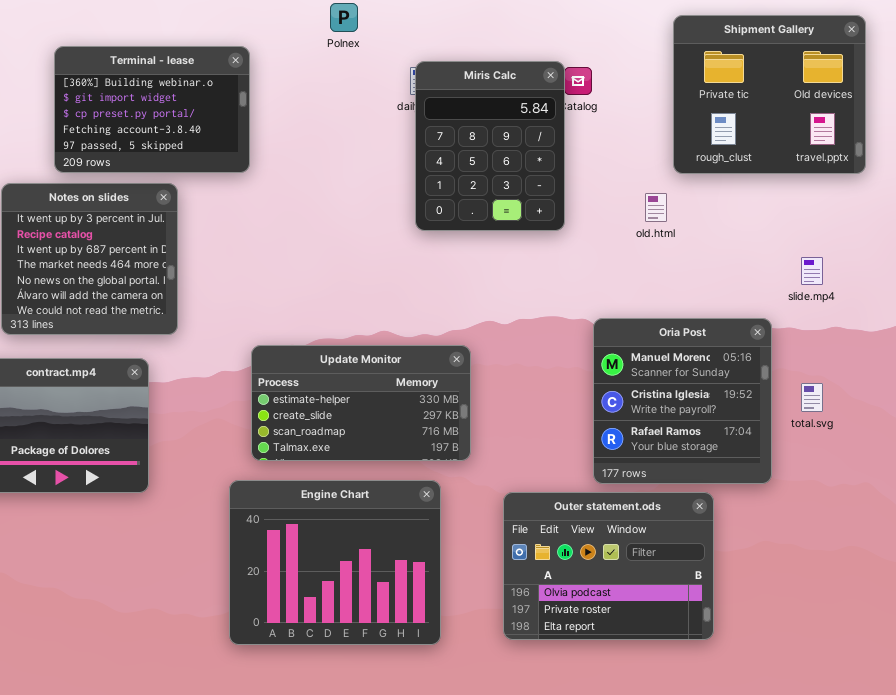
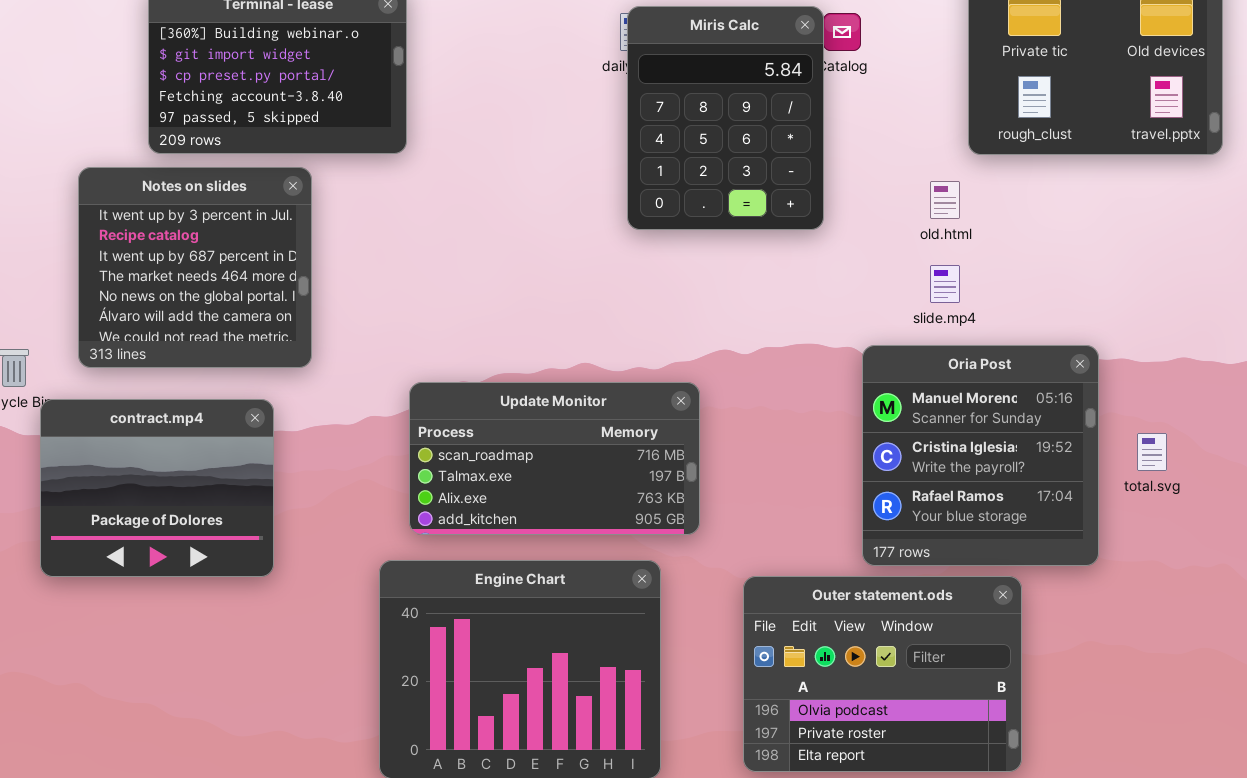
slide.mp4: [801,257,823,285] -> [930,265,960,303], moved
Update Monitor: [251,345,471,461] -> [409,382,700,535], scrolled down 2 rows

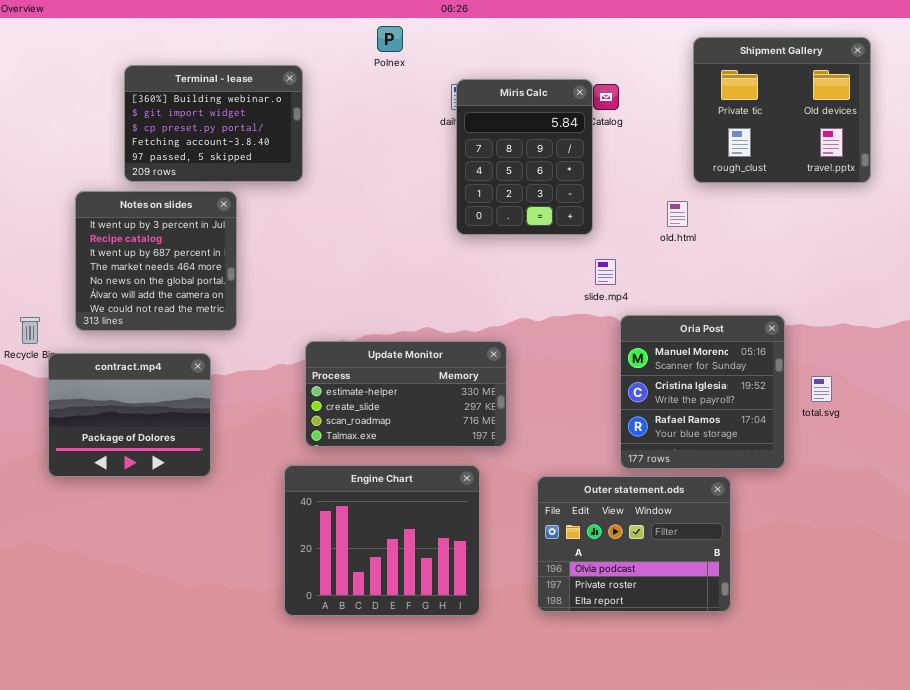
slide.mp4: [930,265,960,303] -> [595,259,616,285], moved
Update Monitor: [409,382,700,535] -> [305,341,507,447], scrolled up 2 rows

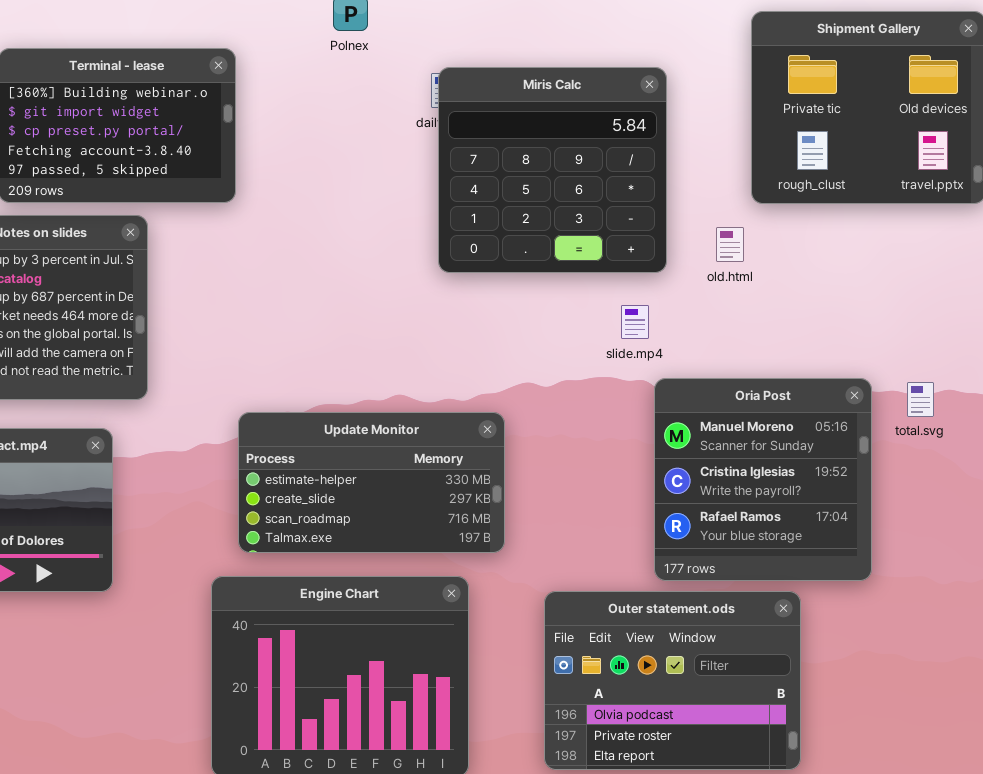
Miris Calc: [456,79,593,235] -> [438,67,667,273], resized
total.svg: [811,376,832,402] -> [907,382,934,417], moved

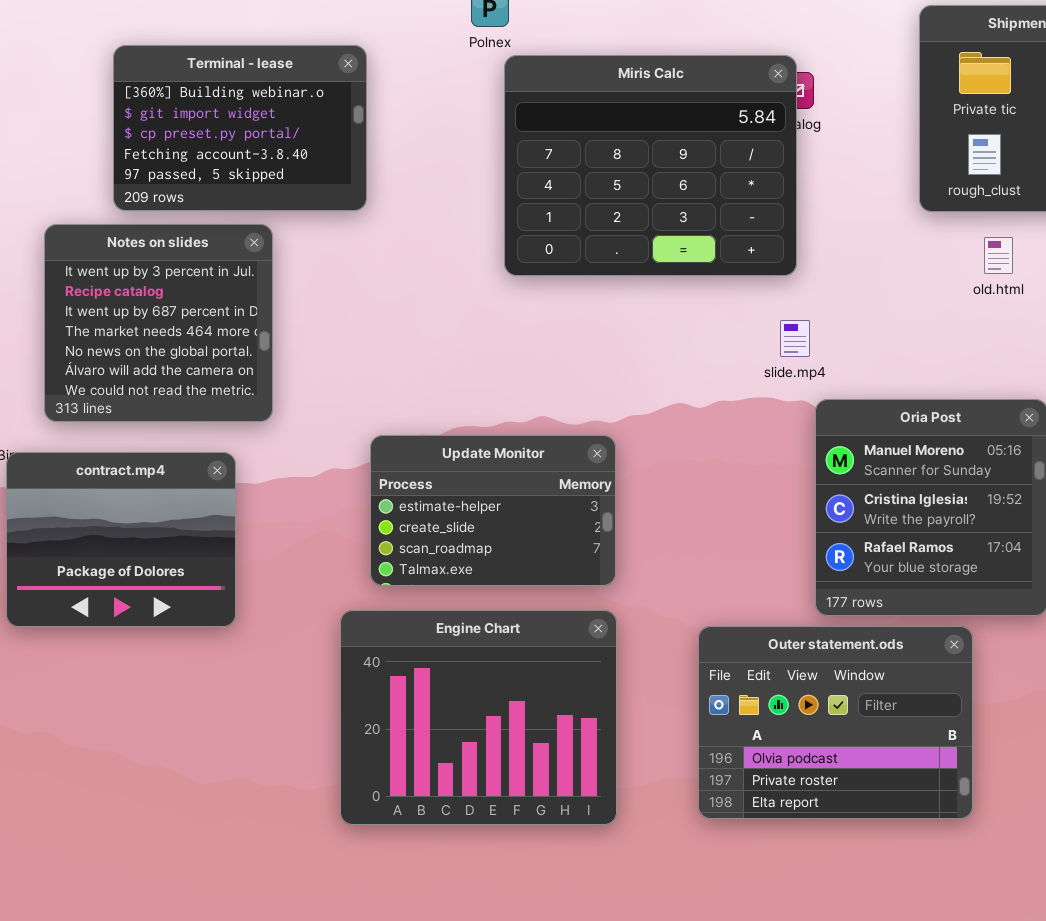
Miris Calc: [438,67,667,273] -> [504,55,797,276], moved, resized
old.html: [716,227,744,262] -> [984,237,1013,274], moved
Update Monitor: [238,412,505,553] -> [370,435,616,586], resized

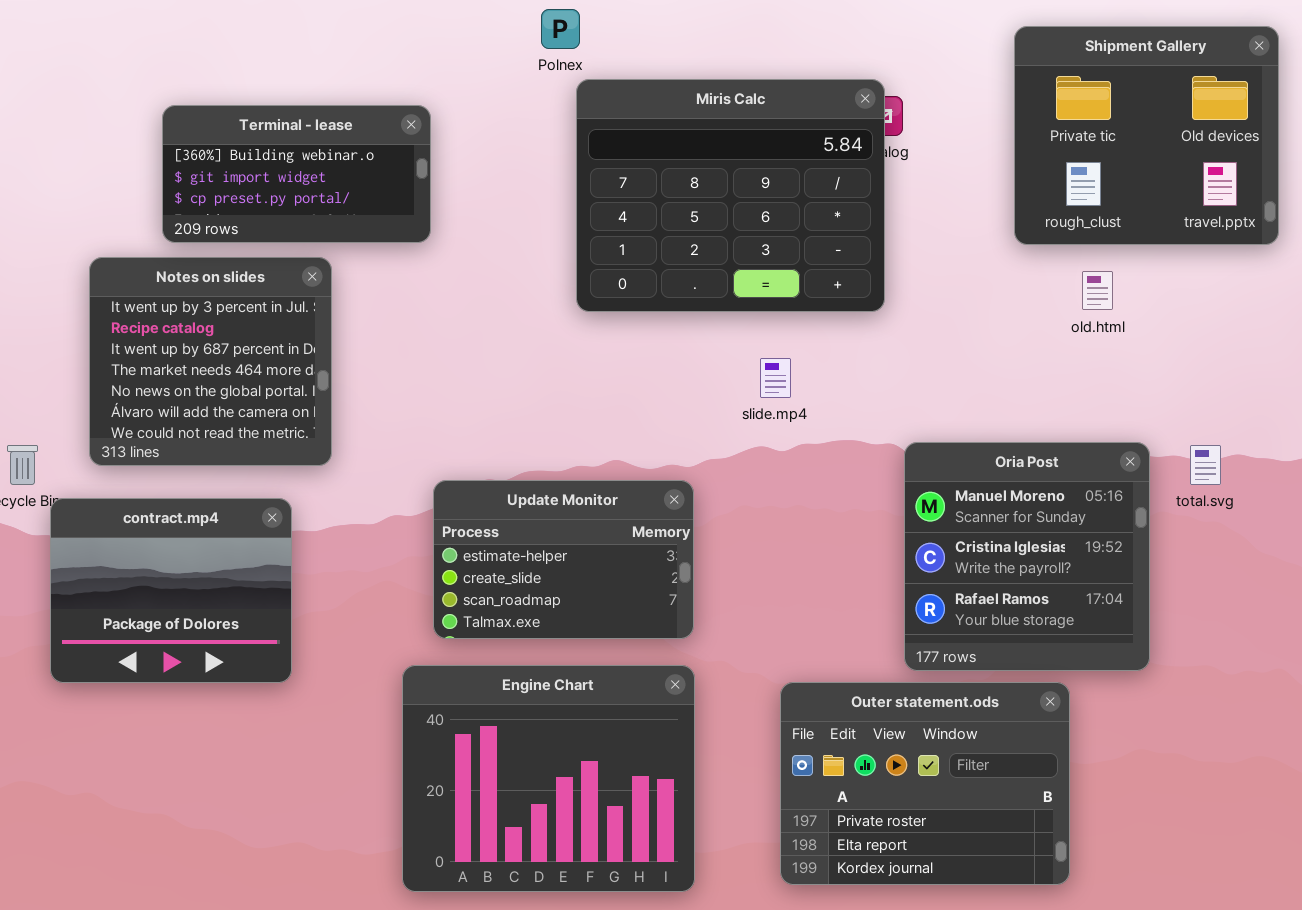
Terminal - lease: [113,45,367,211] -> [162,105,431,243], resized
slide.mp4: [780,320,810,357] -> [760,358,791,398], moved
Outer statement.ods: [698,626,973,819] -> [780,682,1070,885], scrolled down 1 row

